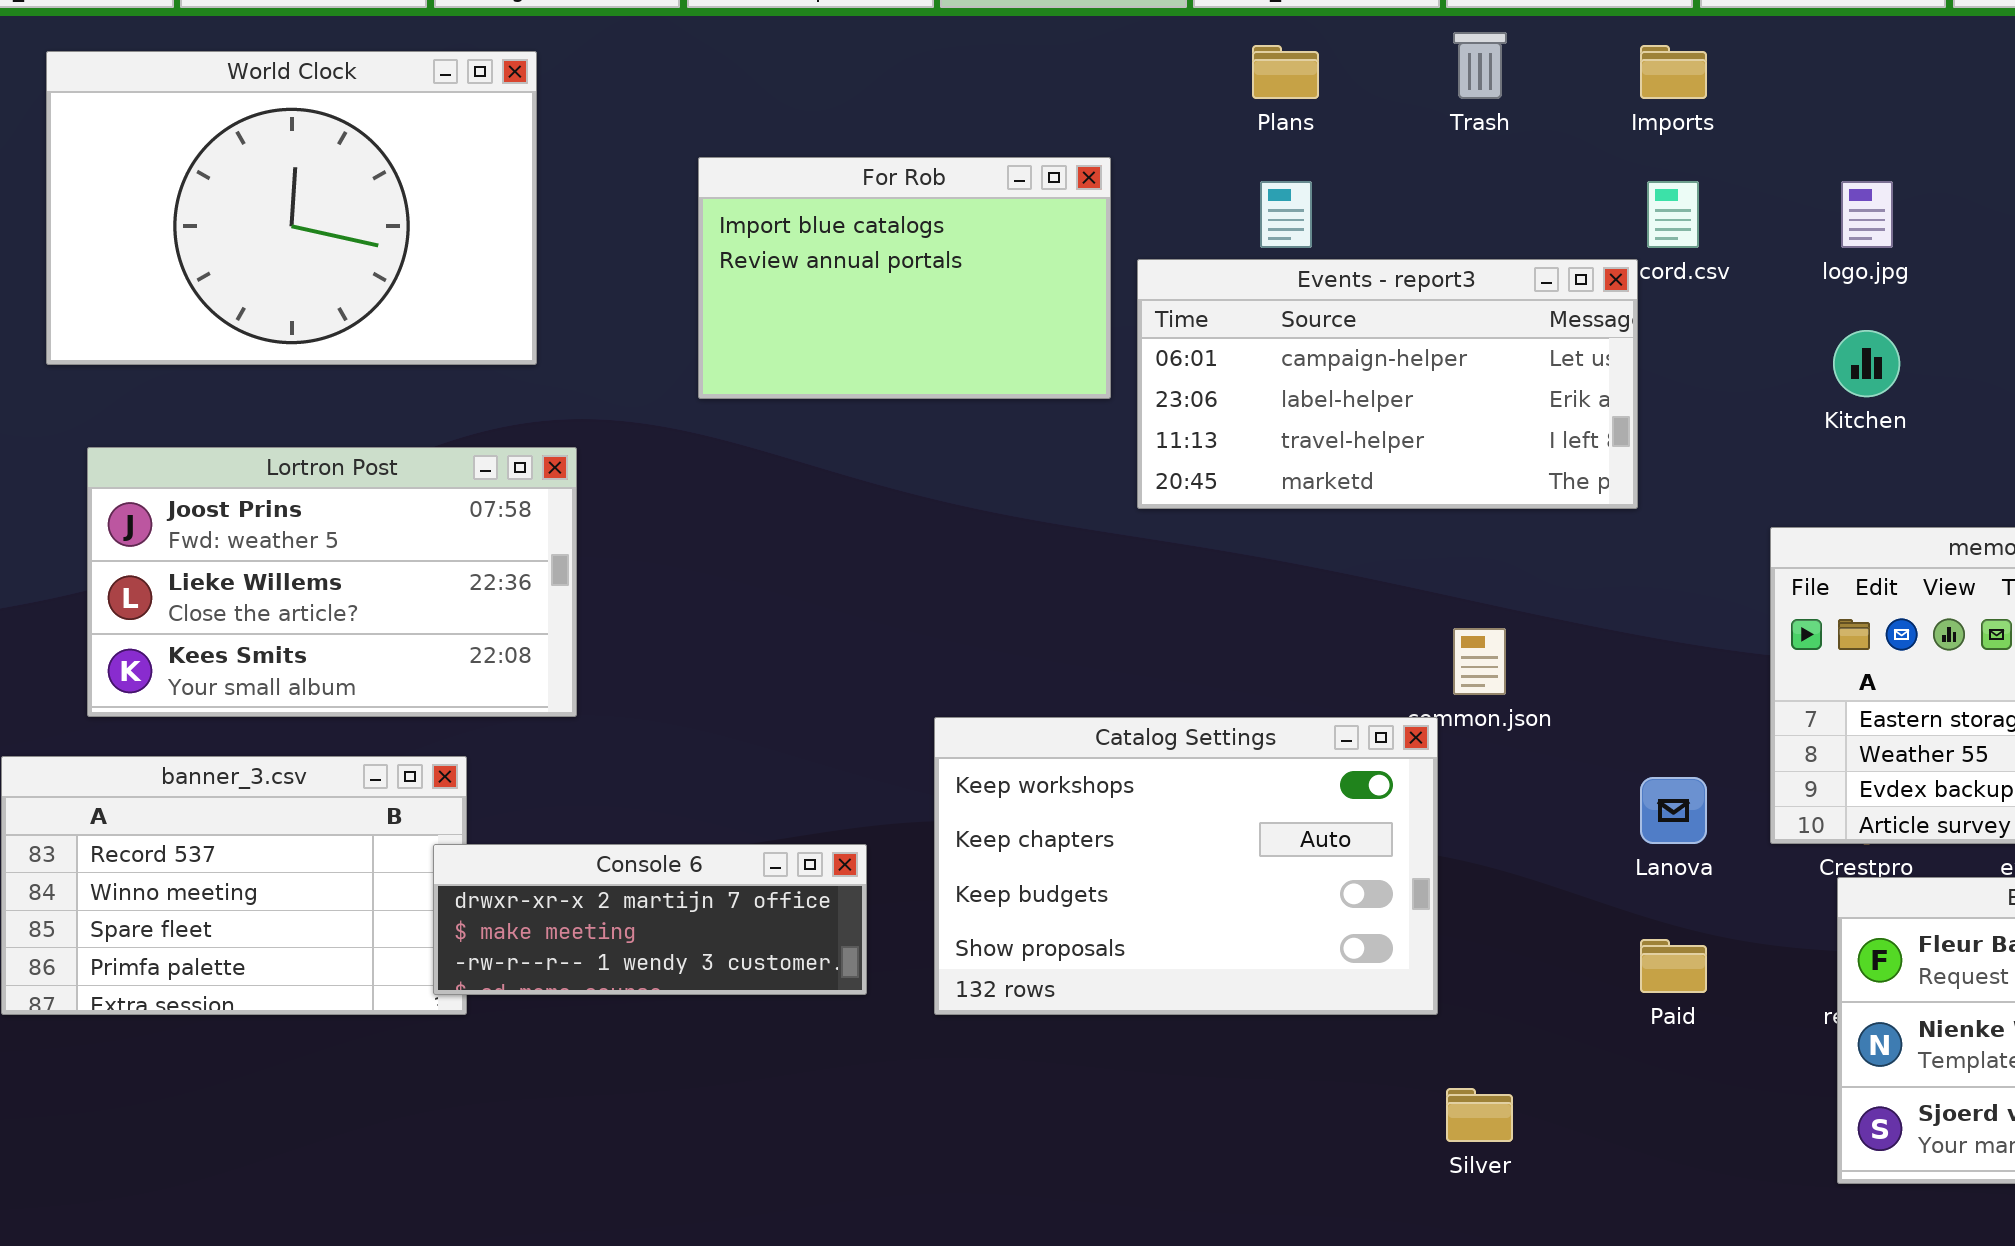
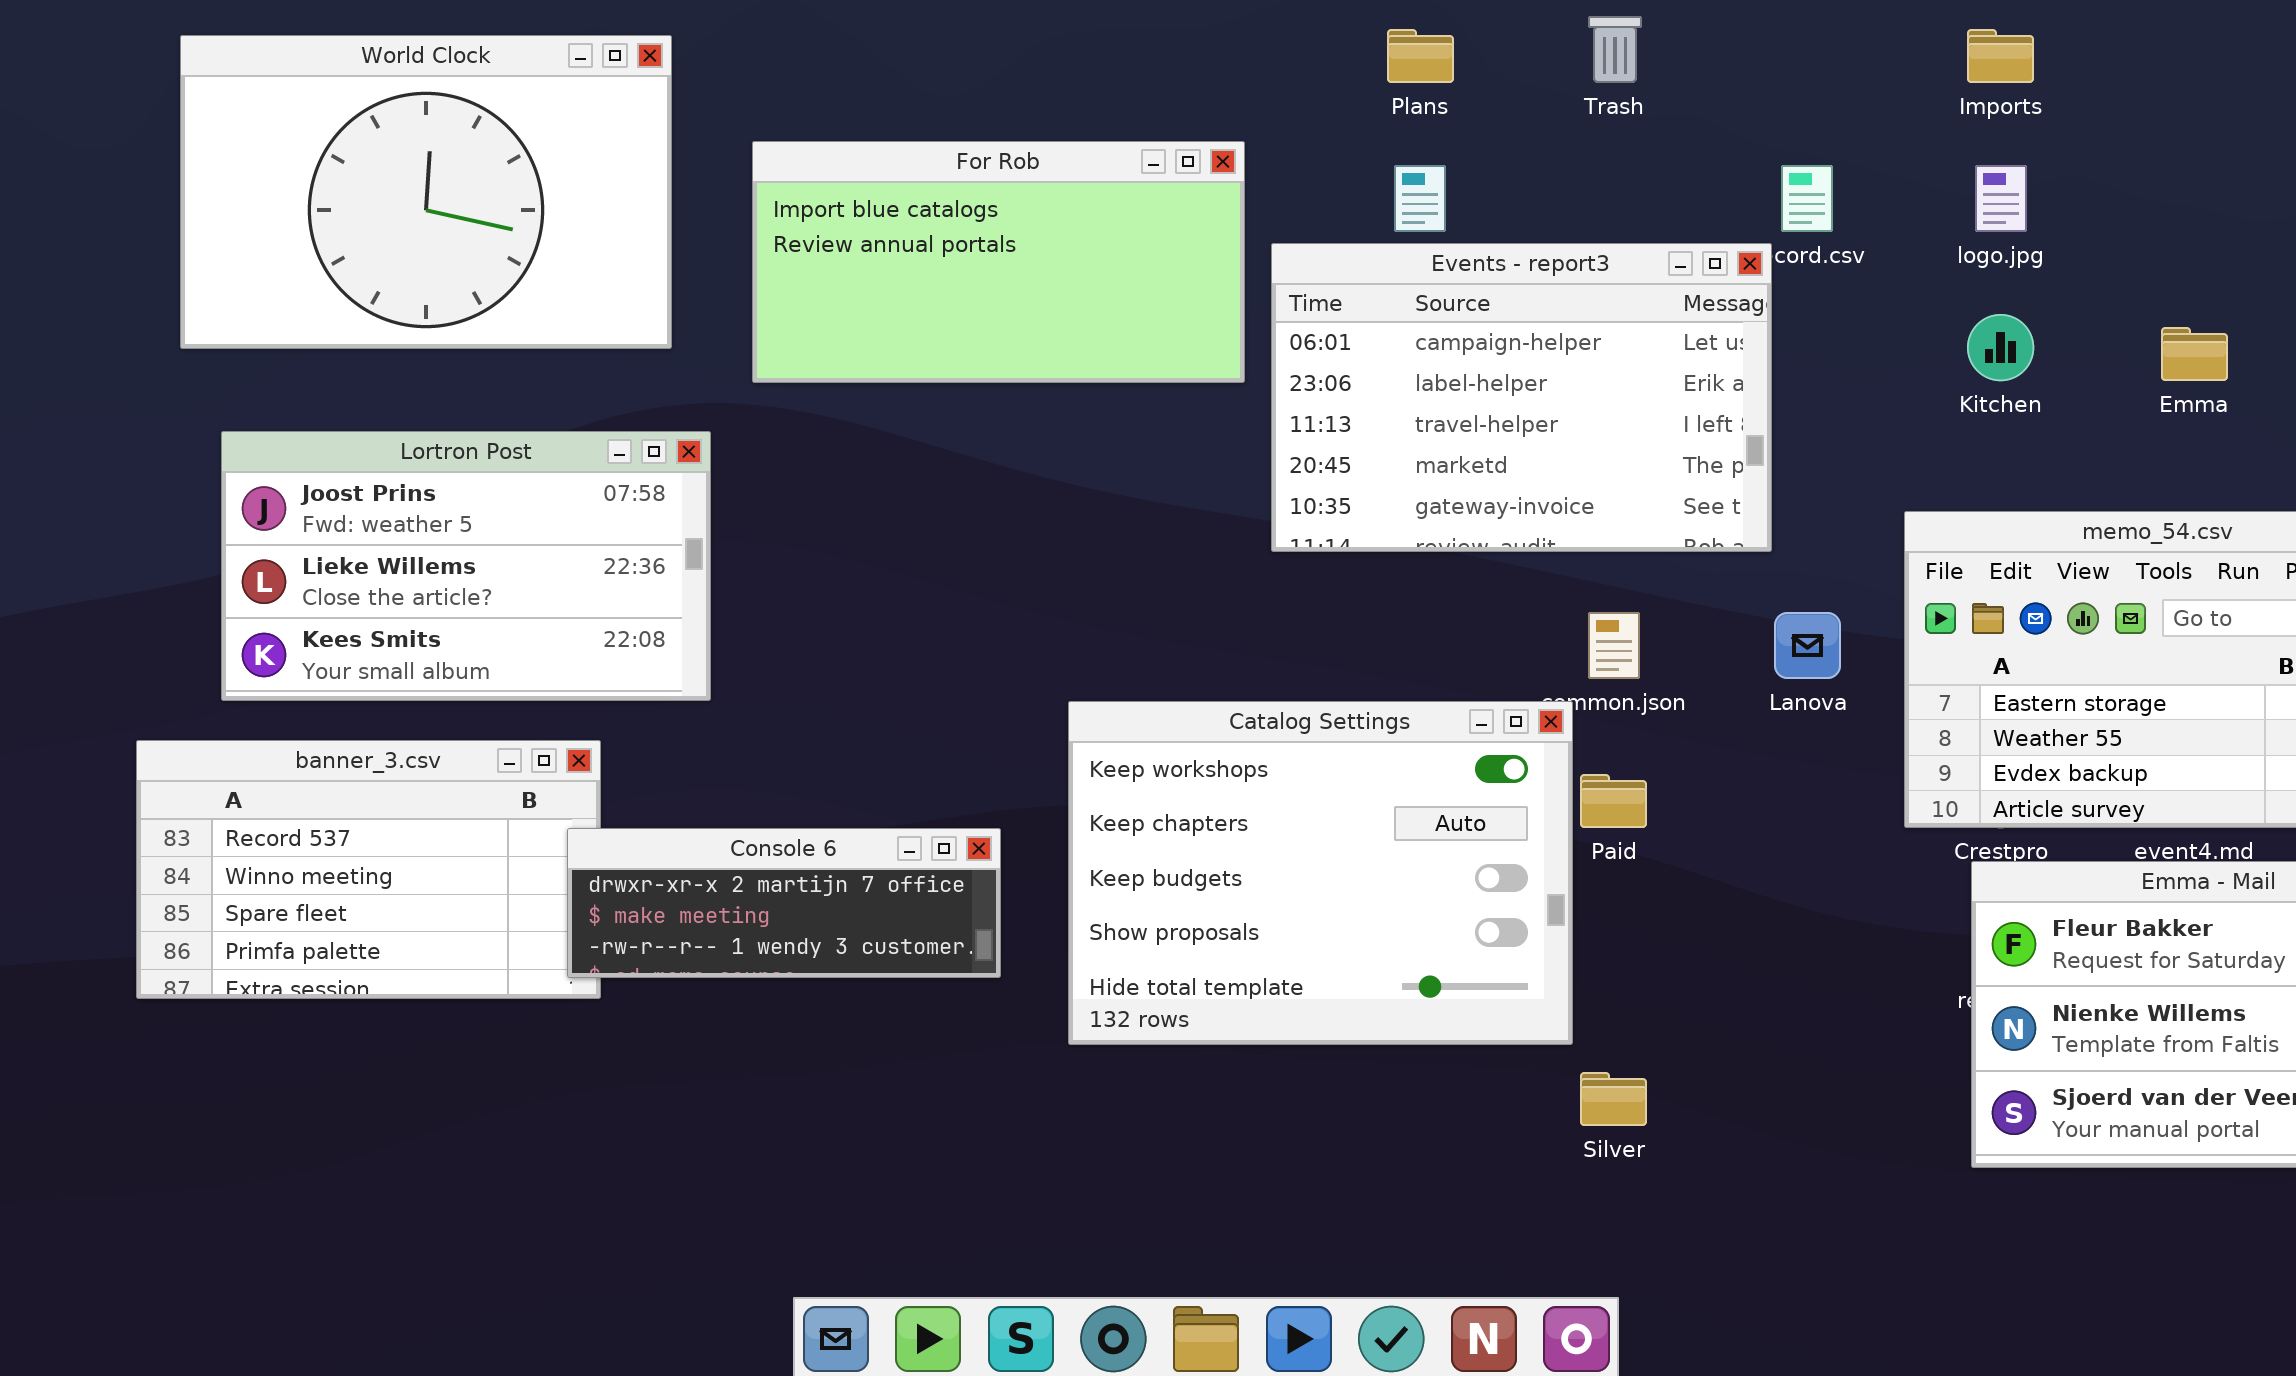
Imports: [1640,45,1707,99] -> [1967,29,2034,83], moved
For Rob: [698,157,1111,399] -> [752,141,1245,383], resized
Events - report3: [1137,259,1638,509] -> [1271,243,1772,552], resized
Catalog Settings: [934,717,1438,1015] -> [1068,701,1573,1045], resized
Lanova: [1640,777,1707,844] -> [1774,612,1841,679], moved
Paid: [1640,939,1707,993] -> [1580,774,1647,828], moved

